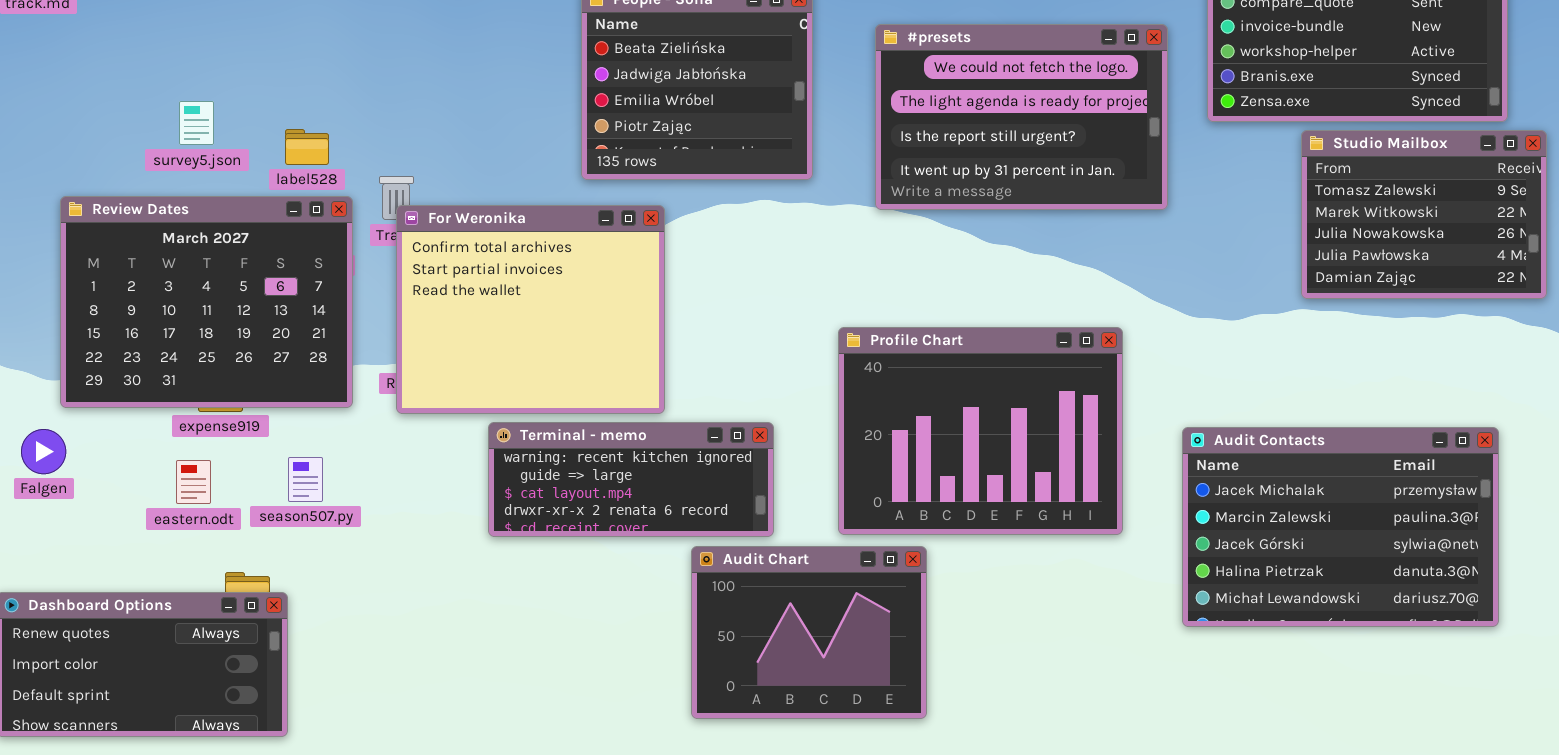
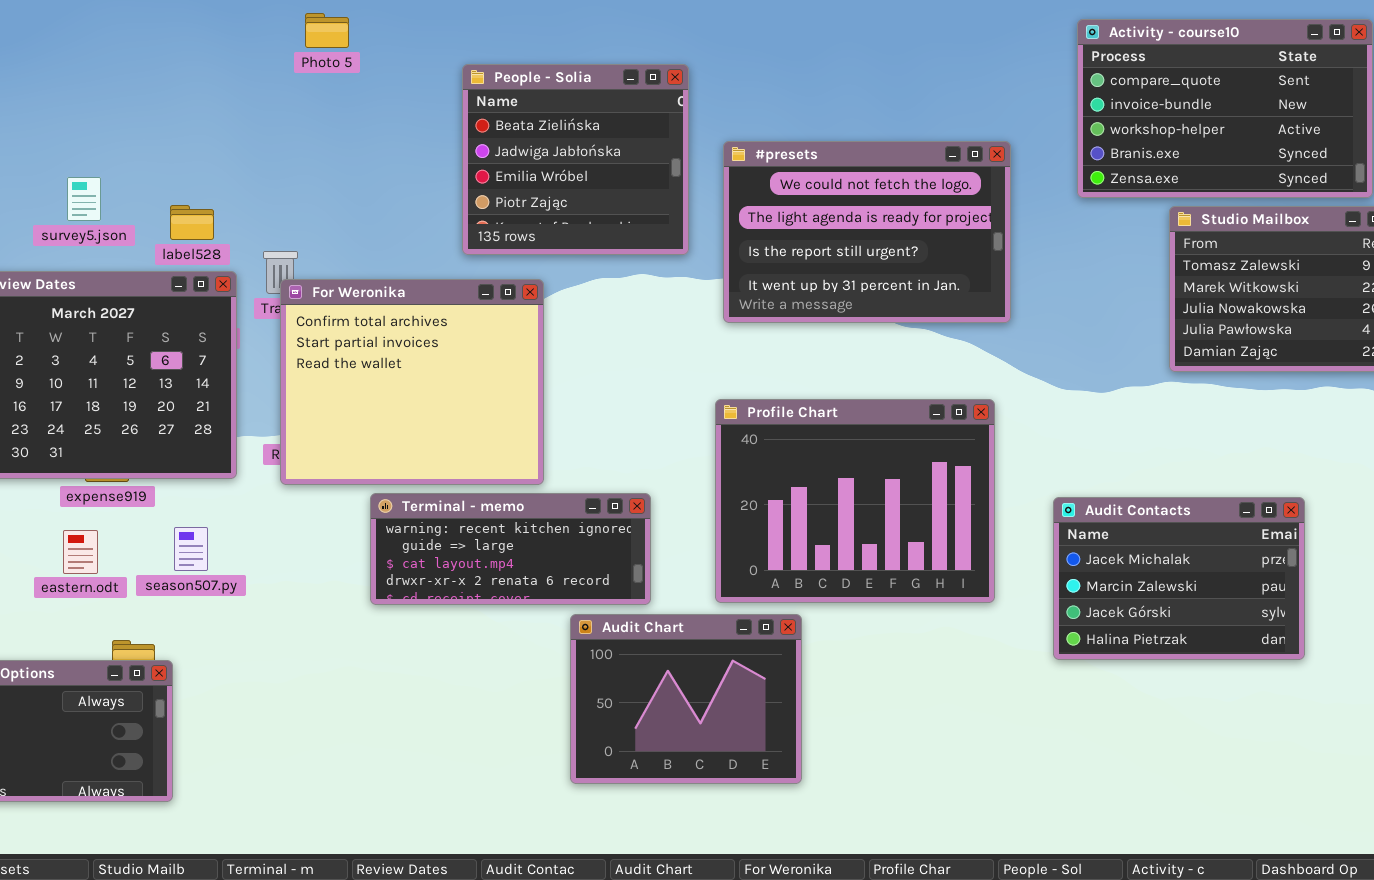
#presets: [875,24,1168,210] -> [723,141,1011,323], moved
Audit Contacts: [1182,427,1499,627] -> [1053,497,1305,660], resized

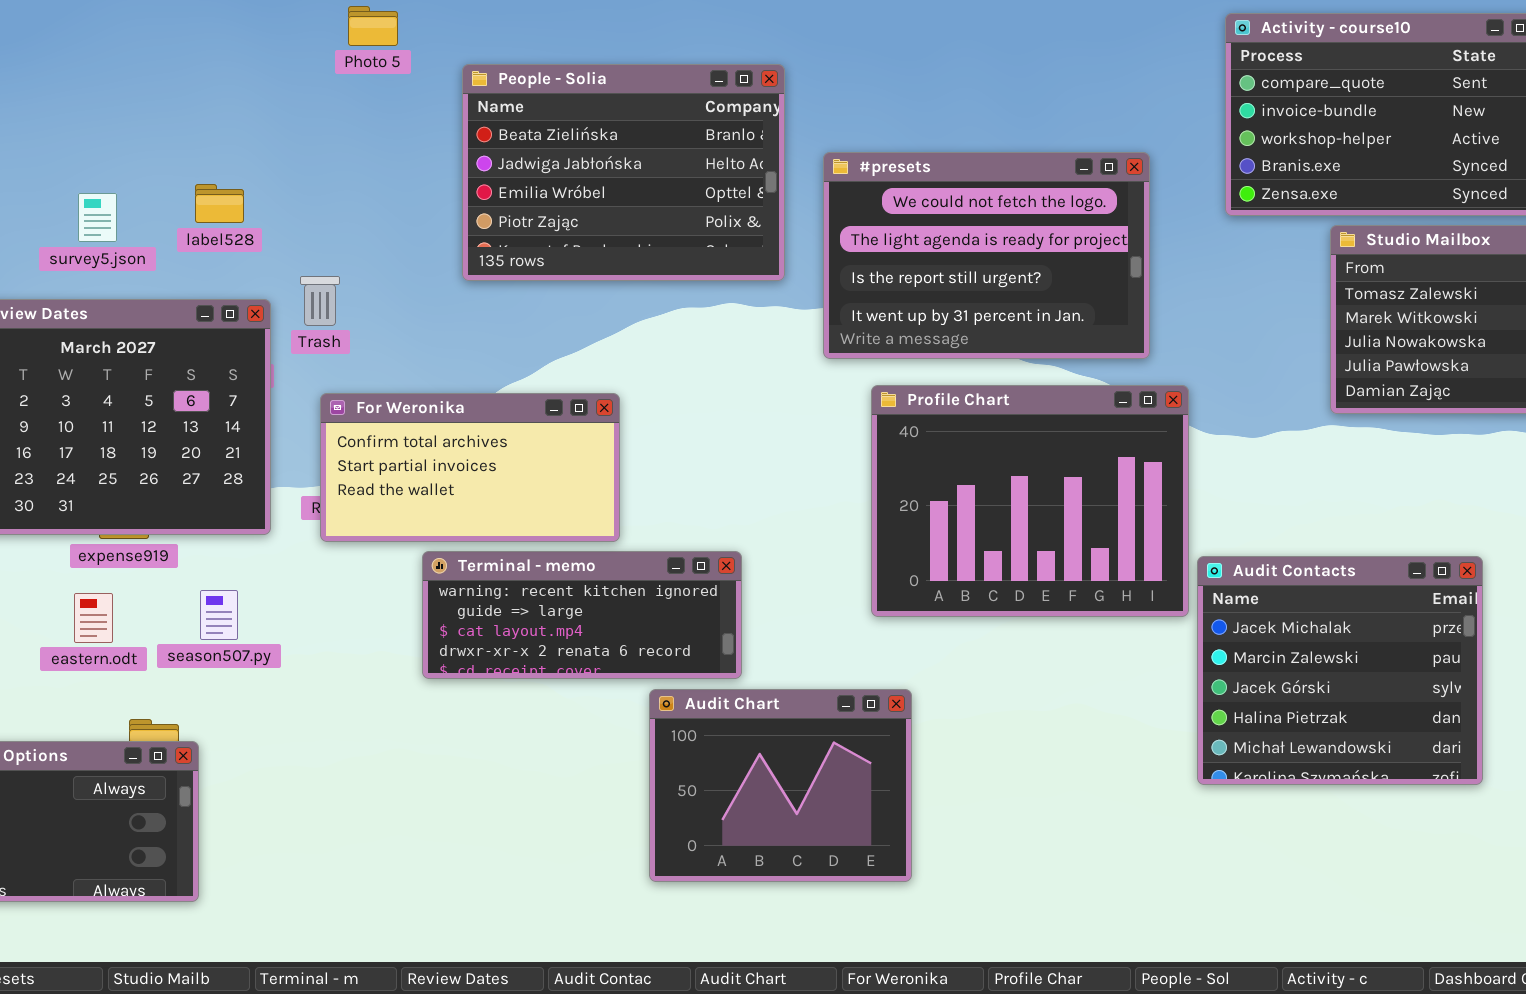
People - Solia: [462,64,689,255] -> [462,64,785,281], resized
label528: [170,205,214,240] -> [195,184,244,223], moved
For Weronika: [280,279,544,485] -> [320,393,620,542], resized
Profile Chart: [715,399,995,603] -> [871,385,1189,617], moved
Audit Contacts: [1053,497,1305,660] -> [1197,556,1483,785], resized

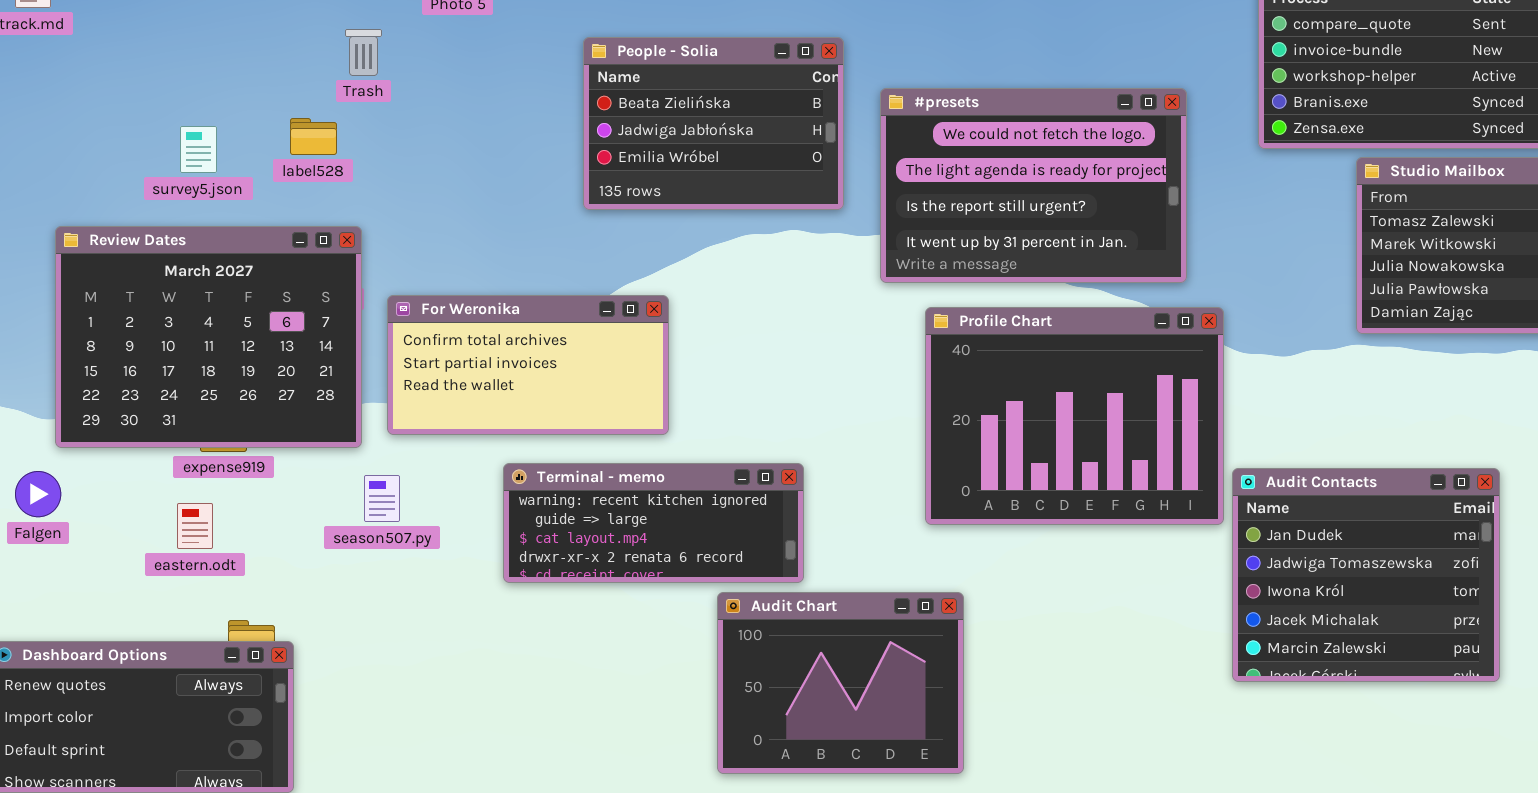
People - Solia: [462,64,785,281] -> [583,37,844,210], resized
Trash: [300,276,340,326] -> [345,29,382,76], moved
For Weronika: [320,393,620,542] -> [387,295,669,435], moved
Audit Contacts: [1197,556,1483,785] -> [1232,468,1500,682], scrolled up 3 rows
season507.py: [200,590,238,640] -> [364,475,400,522], moved

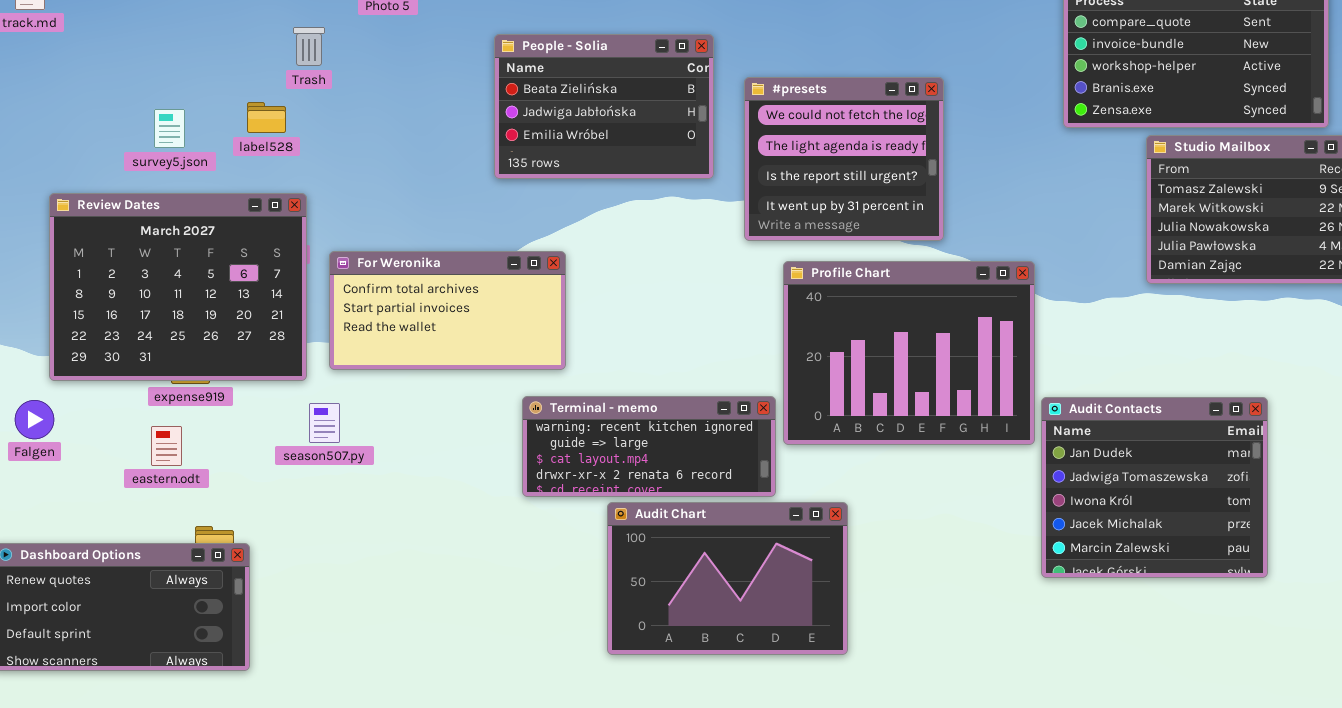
#presets: [880,88,1187,283] -> [744,77,944,241], resized
Terminal - memo: [503,463,804,583] -> [522,396,776,497], moved
Audit Chart: [717,592,964,774] -> [607,502,848,655], resized

